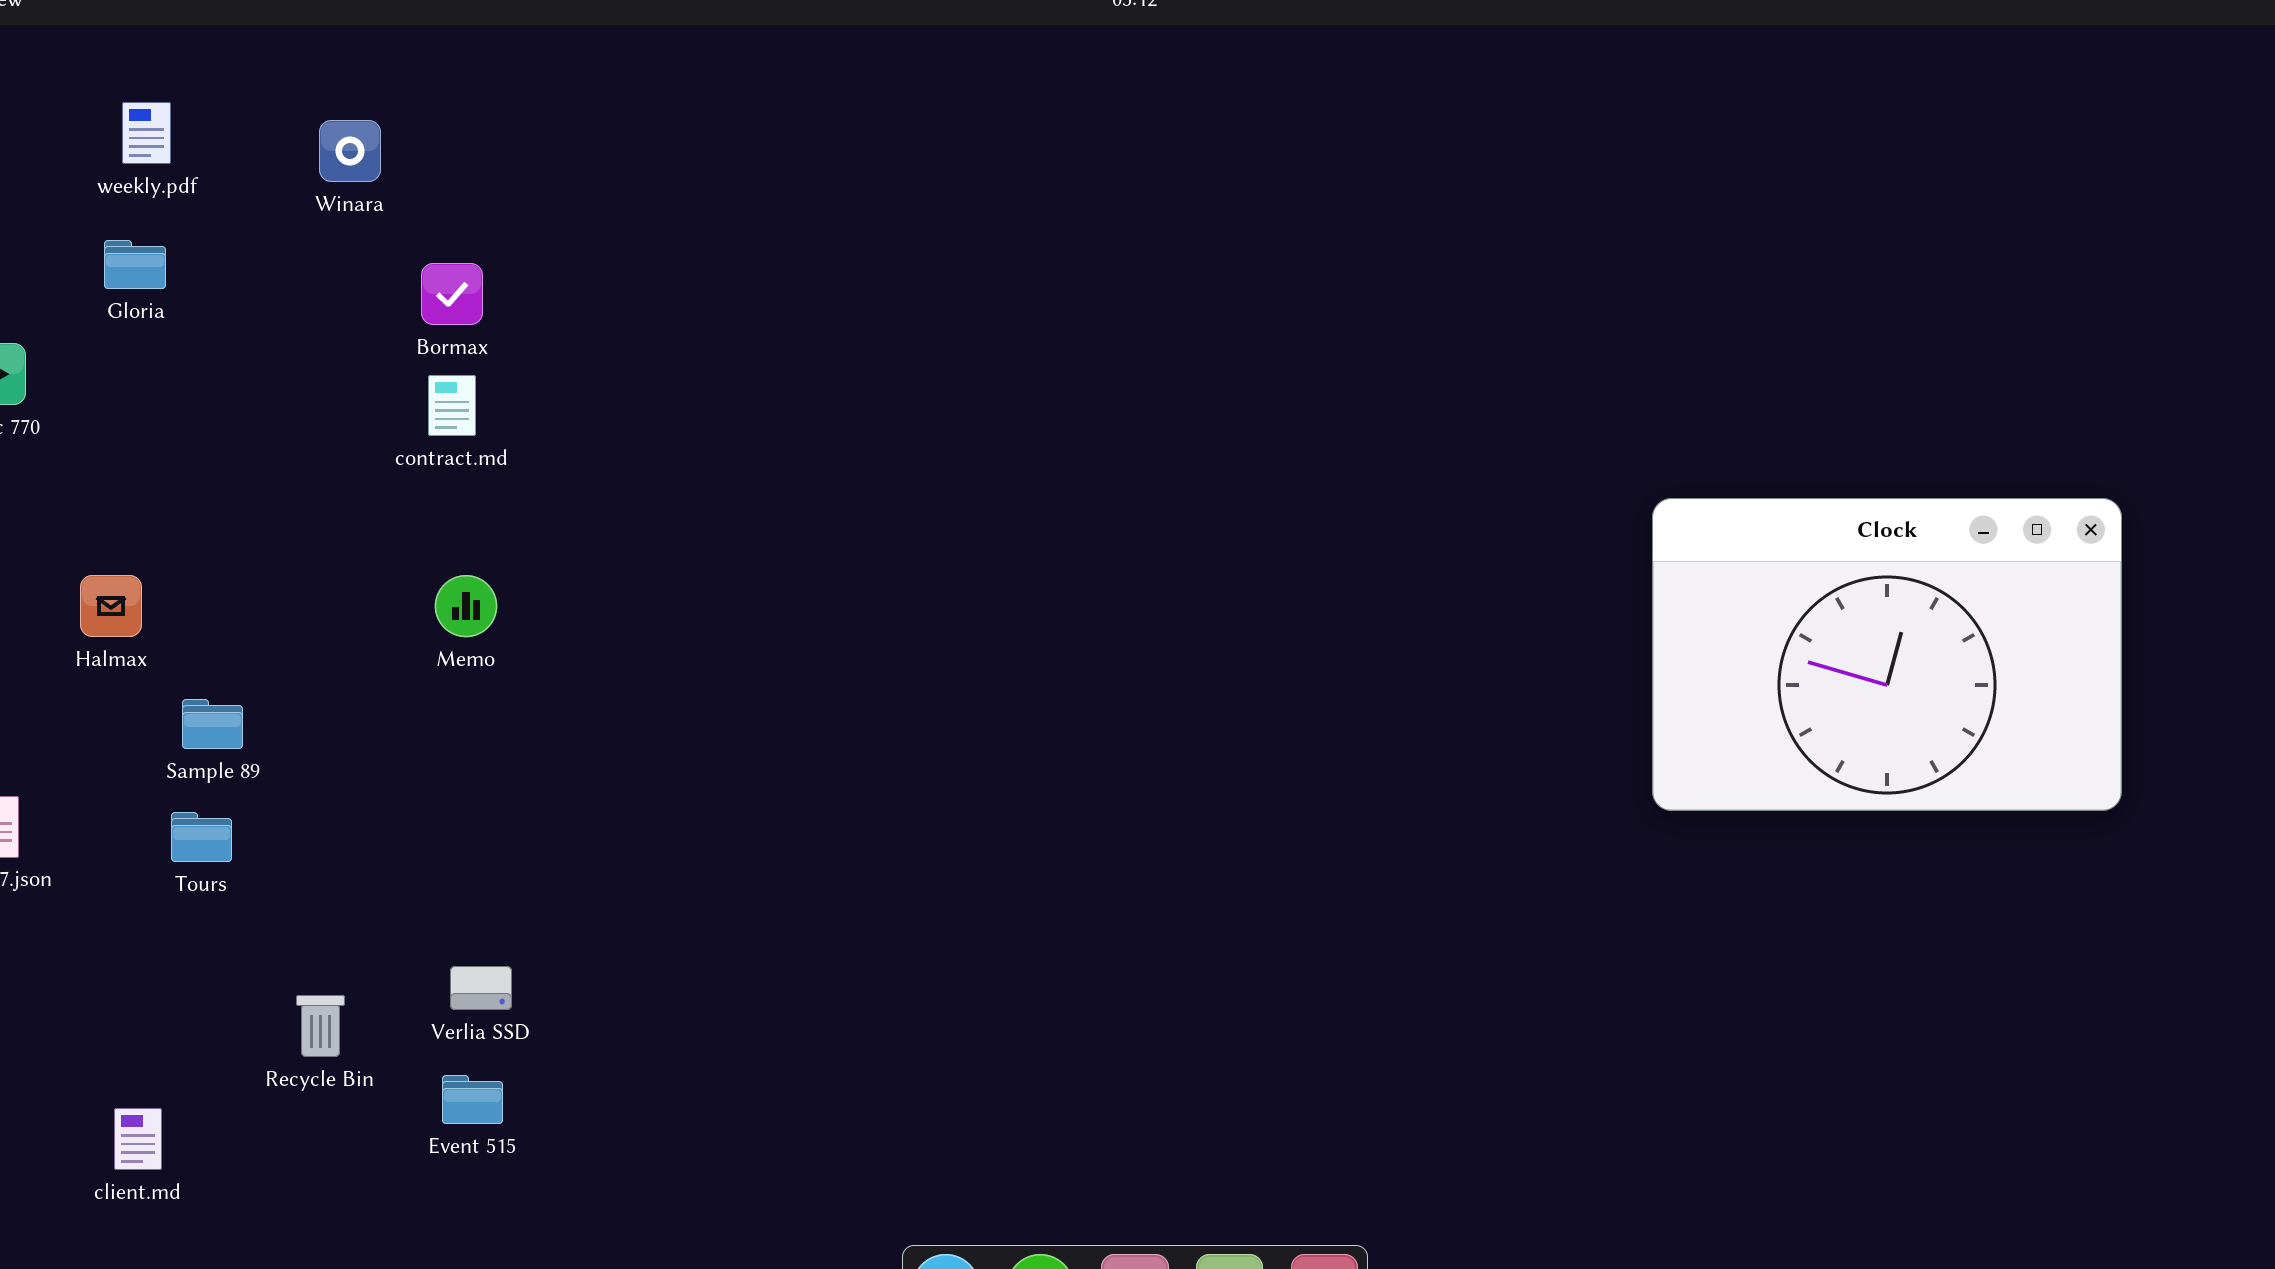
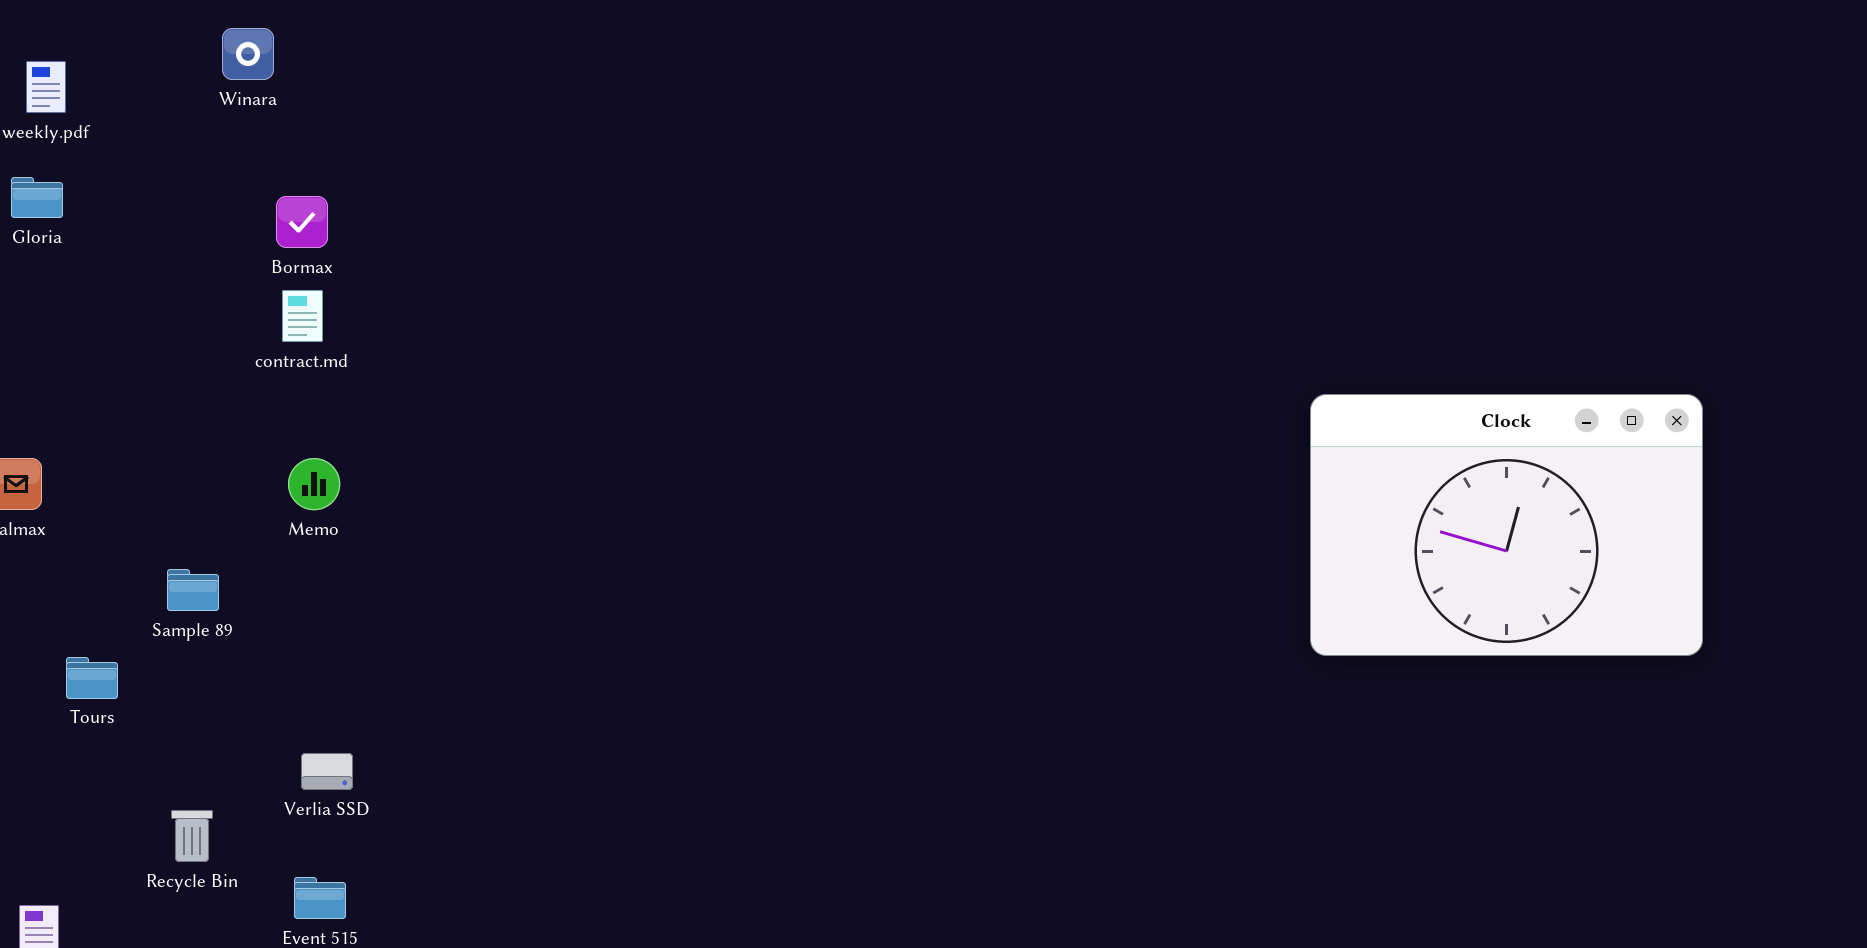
Winara: [319,120,381,182] -> [222,28,274,80], moved
Sample 89: [182,699,243,749] -> [167,569,219,611], moved
Verlia SSD: [450,966,512,1010] -> [301,753,353,790], moved

